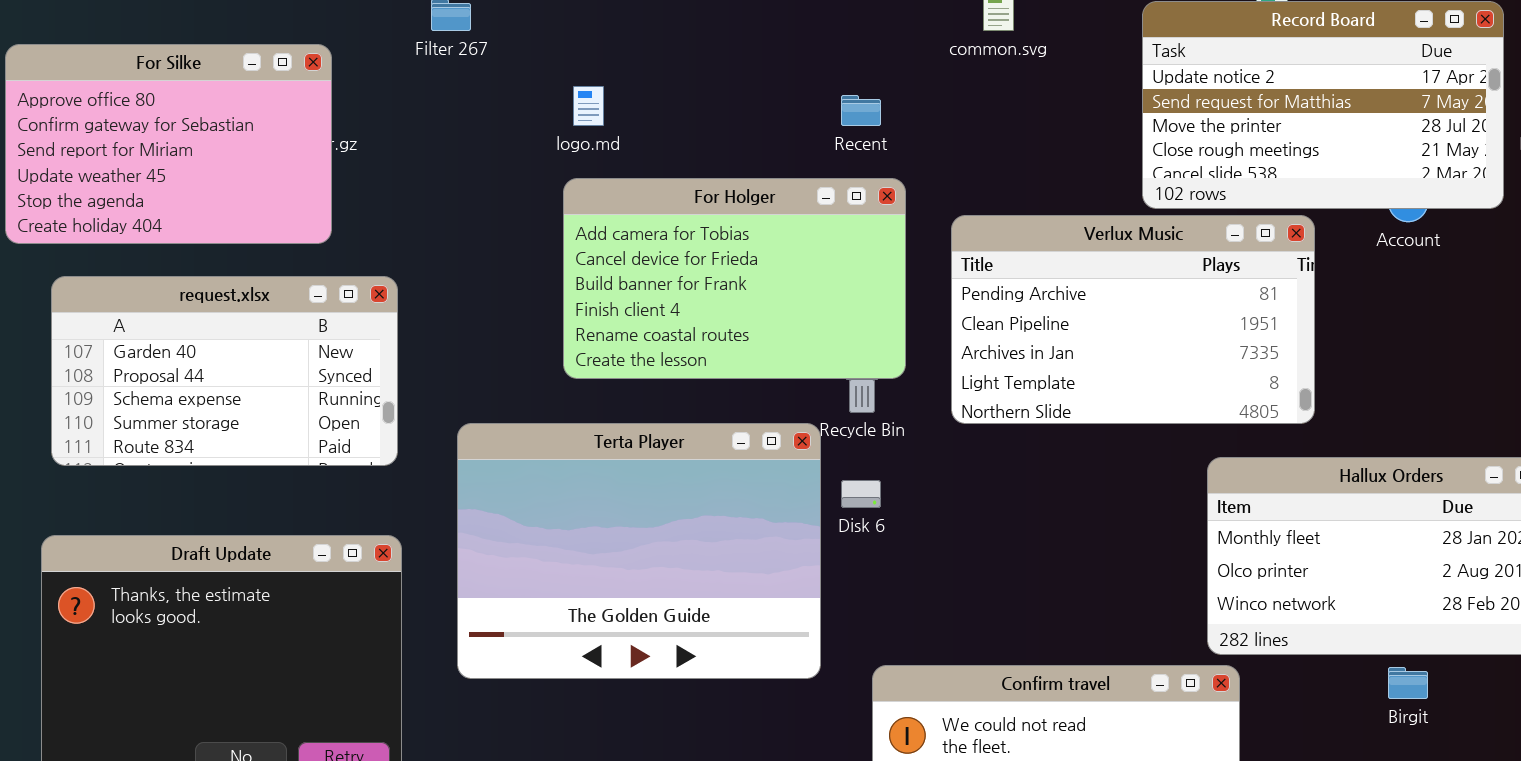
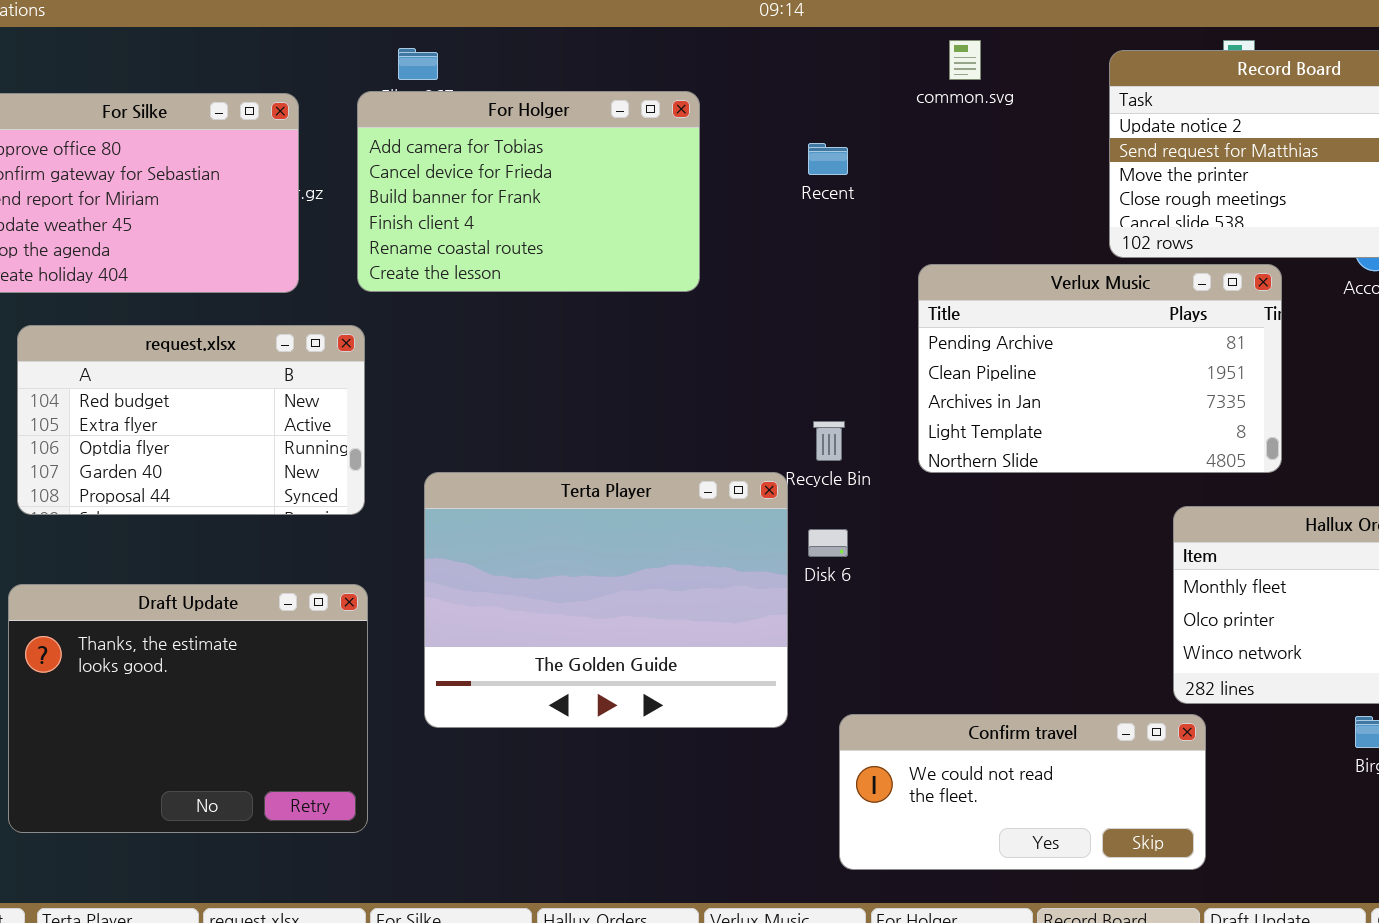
For Holger: [563,178,906,379] -> [357,91,700,292], moved
request.xlsx: [51,276,398,466] -> [17,325,365,515], scrolled up 3 rows

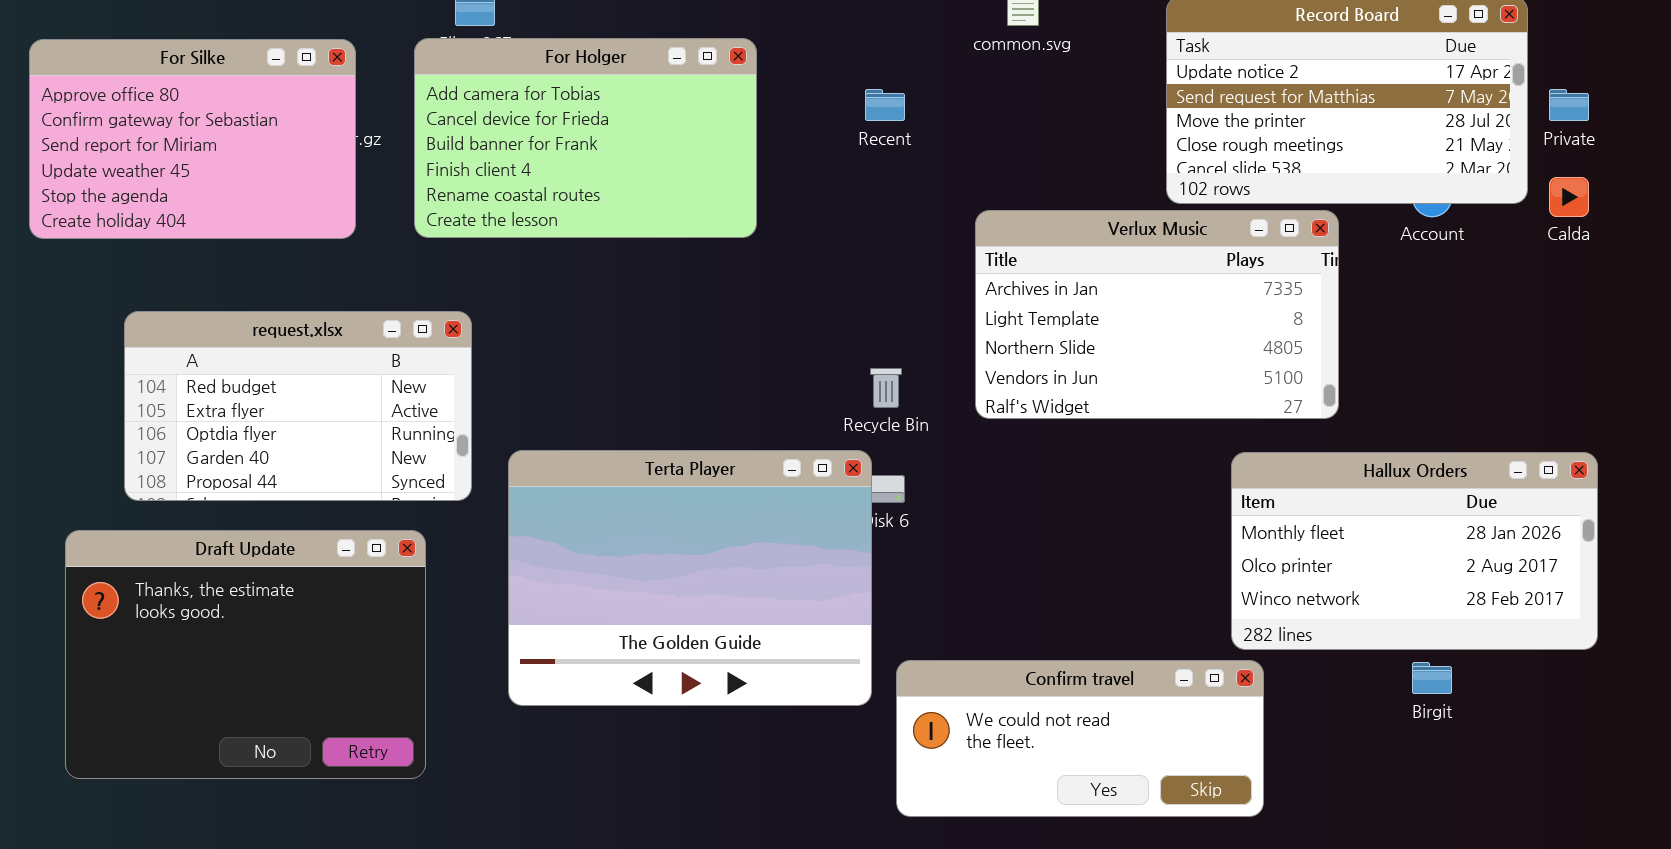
Verlux Music: [918,264,1282,473] -> [975,210,1339,419], scrolled down 2 rows
request.xlsx: [17,325,365,515] -> [124,311,472,501], moved
Terta Player: [424,472,788,728] -> [508,450,872,706], moved

